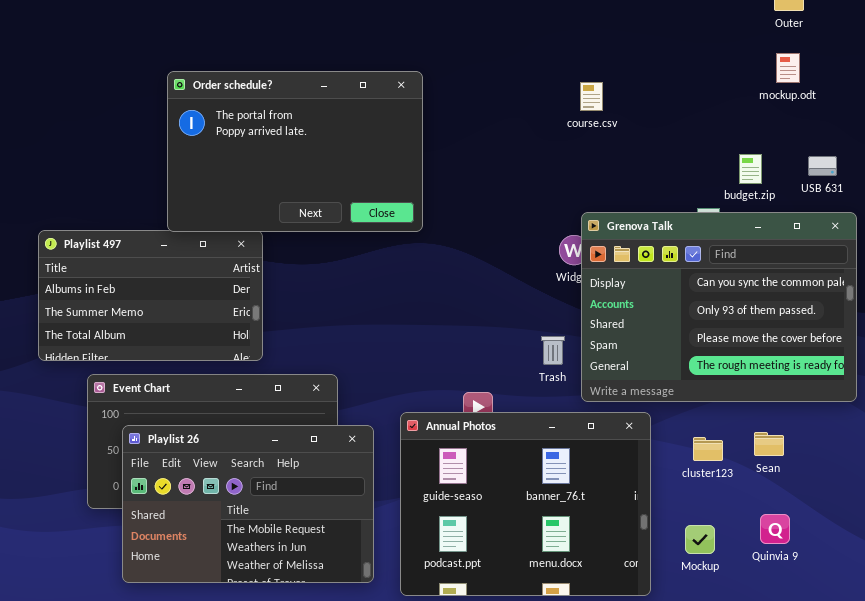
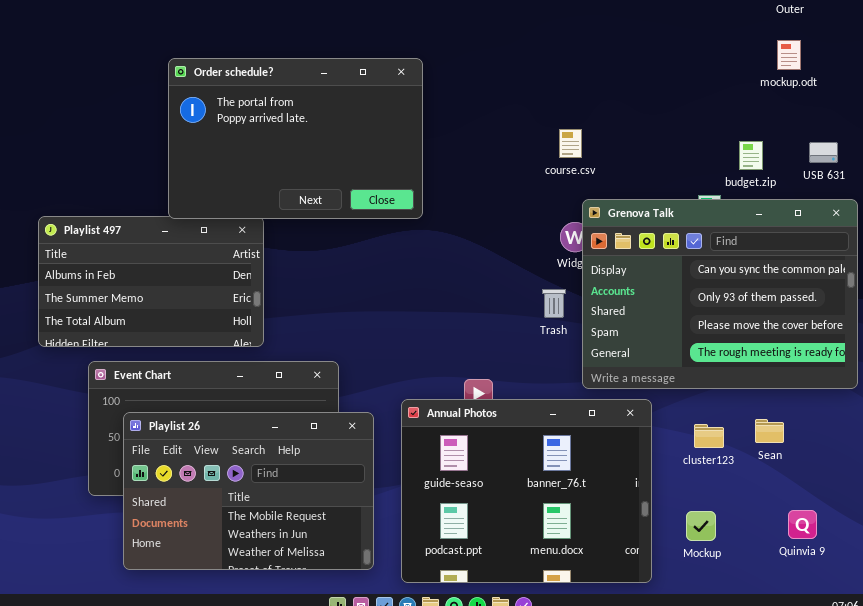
course.csv: [580,82,603,111] -> [559,129,582,158], moved
Trash: [541,336,565,365] -> [542,289,566,318], moved
Quinvia 9: [760,514,790,544] -> [788,510,817,539], moved

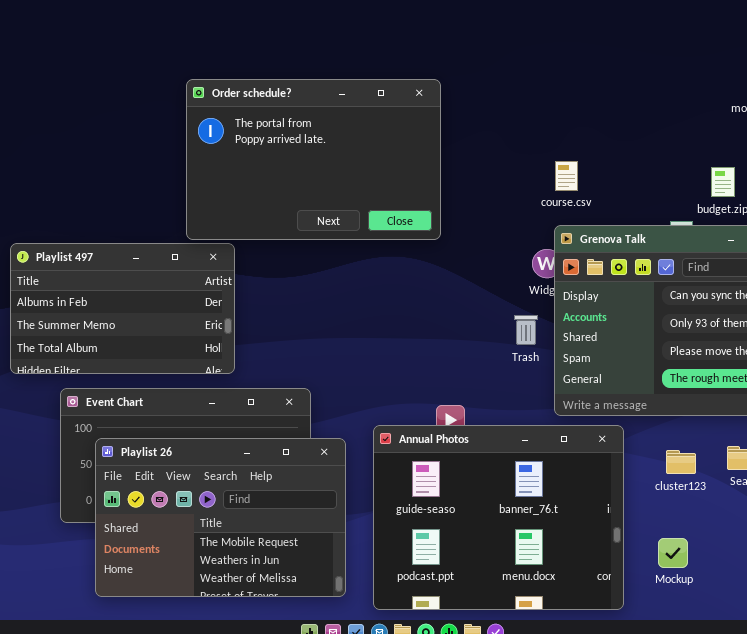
Order schedule?: [168,58,423,219] -> [186,79,441,240], moved
course.csv: [559,129,582,158] -> [555,161,578,191], moved

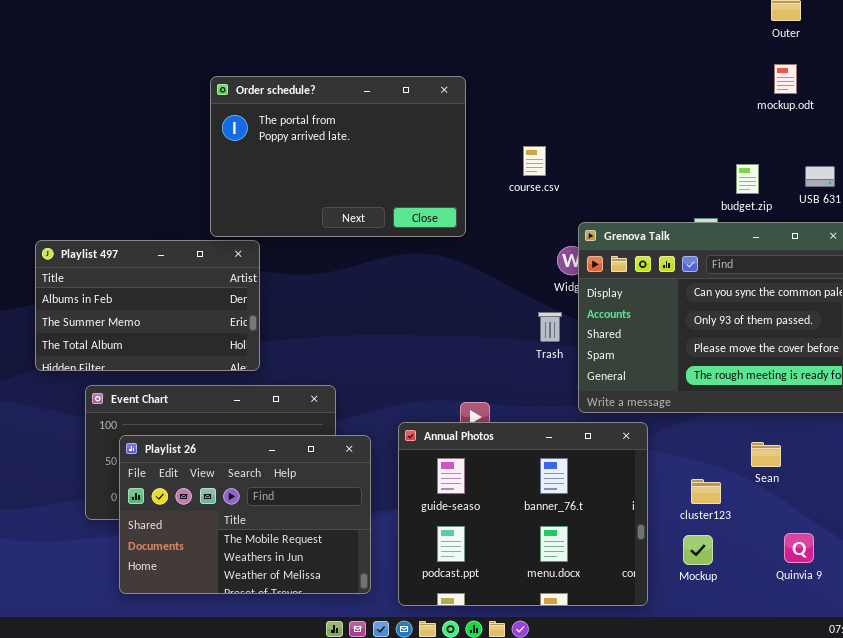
course.csv: [555,161,578,191] -> [523,146,546,176], moved
cluster123: [666,450,696,474] -> [691,479,721,504], moved

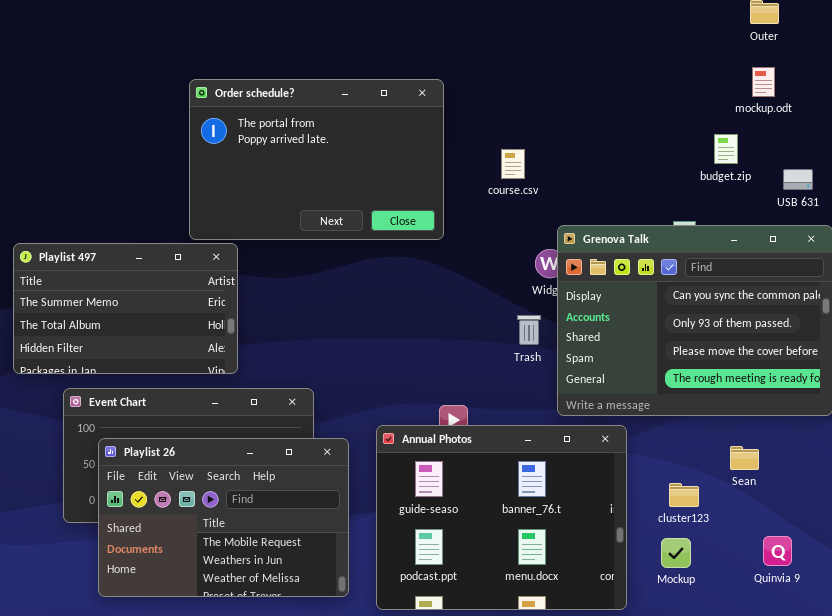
budget.zip: [736,164,759,194] -> [714,134,738,164], moved
Playlist 497: [35,240,260,371] -> [13,243,238,374], scrolled down 1 row

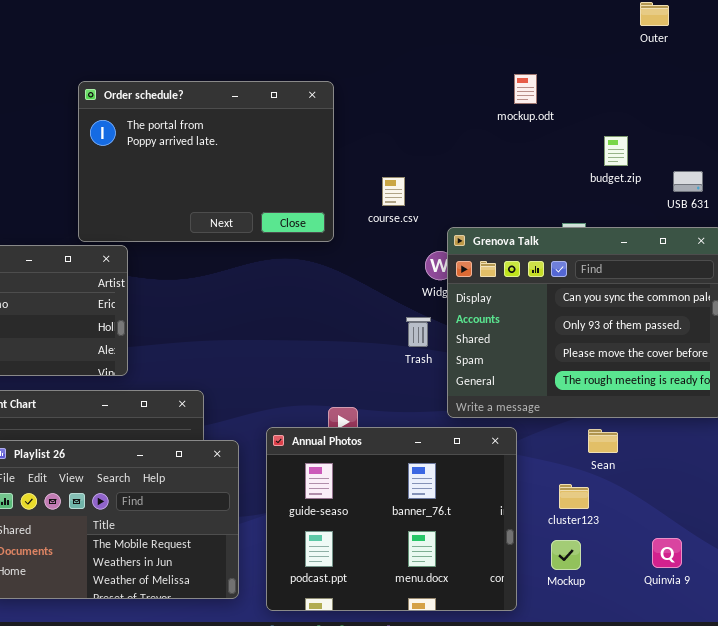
mockup.odt: [752,67,775,97] -> [514,74,537,104], moved
course.csv: [501,149,525,179] -> [382,177,405,206], moved
Sean: [730,446,759,470] -> [588,429,618,453], moved

